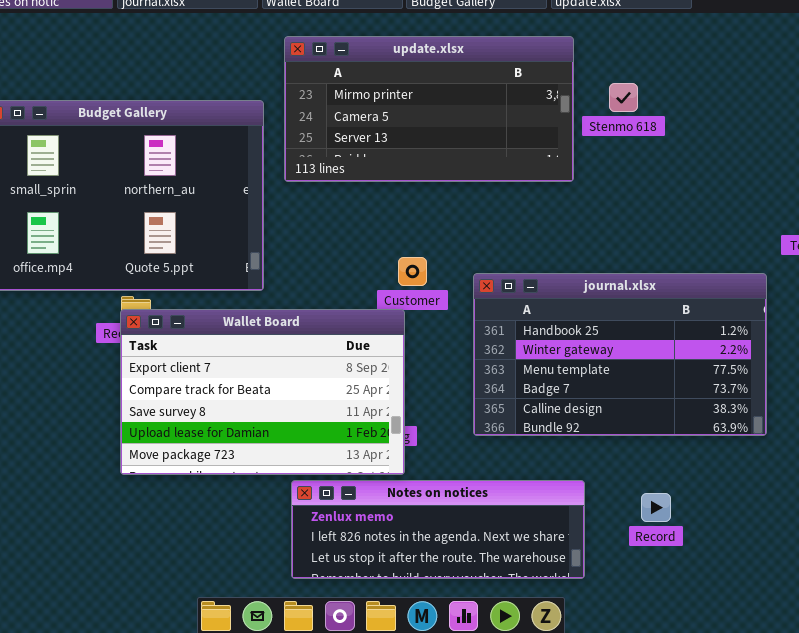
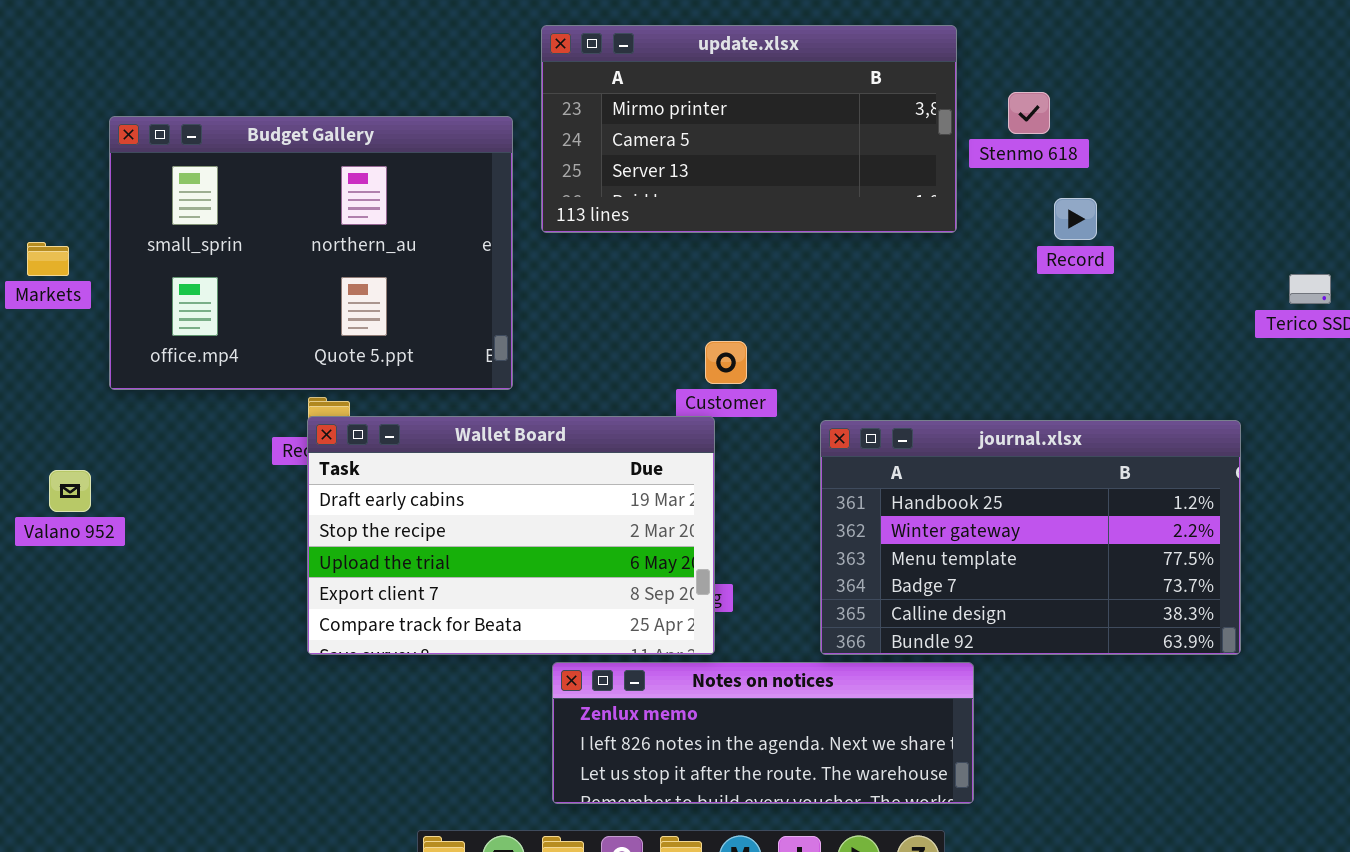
journal.xlsx: [473,273,767,436] -> [820,420,1241,655], moved
Wallet Board: [120,309,405,475] -> [307,416,715,655], scrolled up 3 rows
Record: [641,493,671,522] -> [1054,198,1097,240], moved

